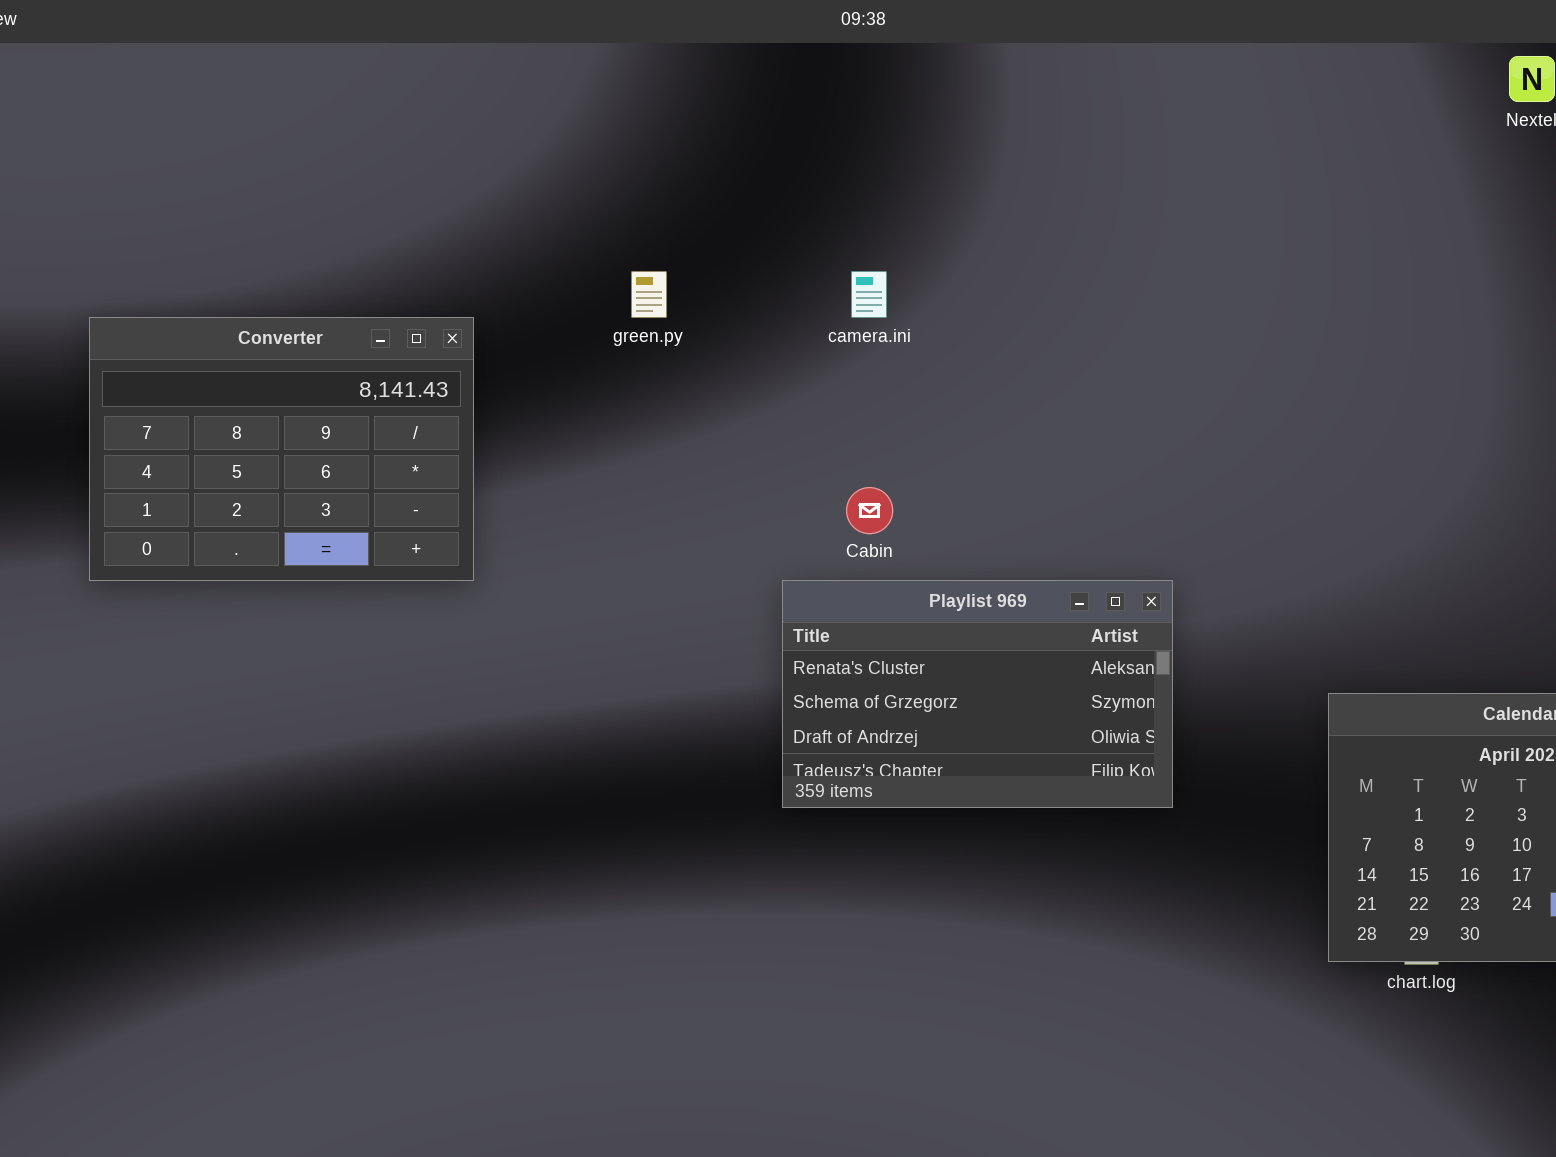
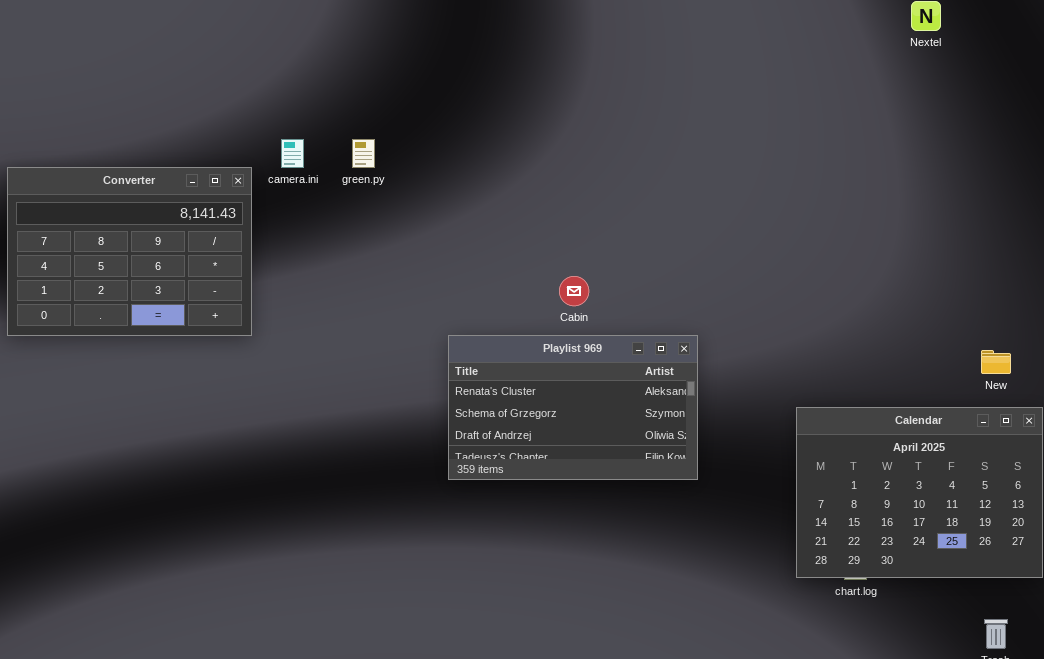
camera.ini: [851,271,887,318] -> [281,139,304,168], moved
Cabin: [846,487,893,534] -> [559,276,589,306], moved

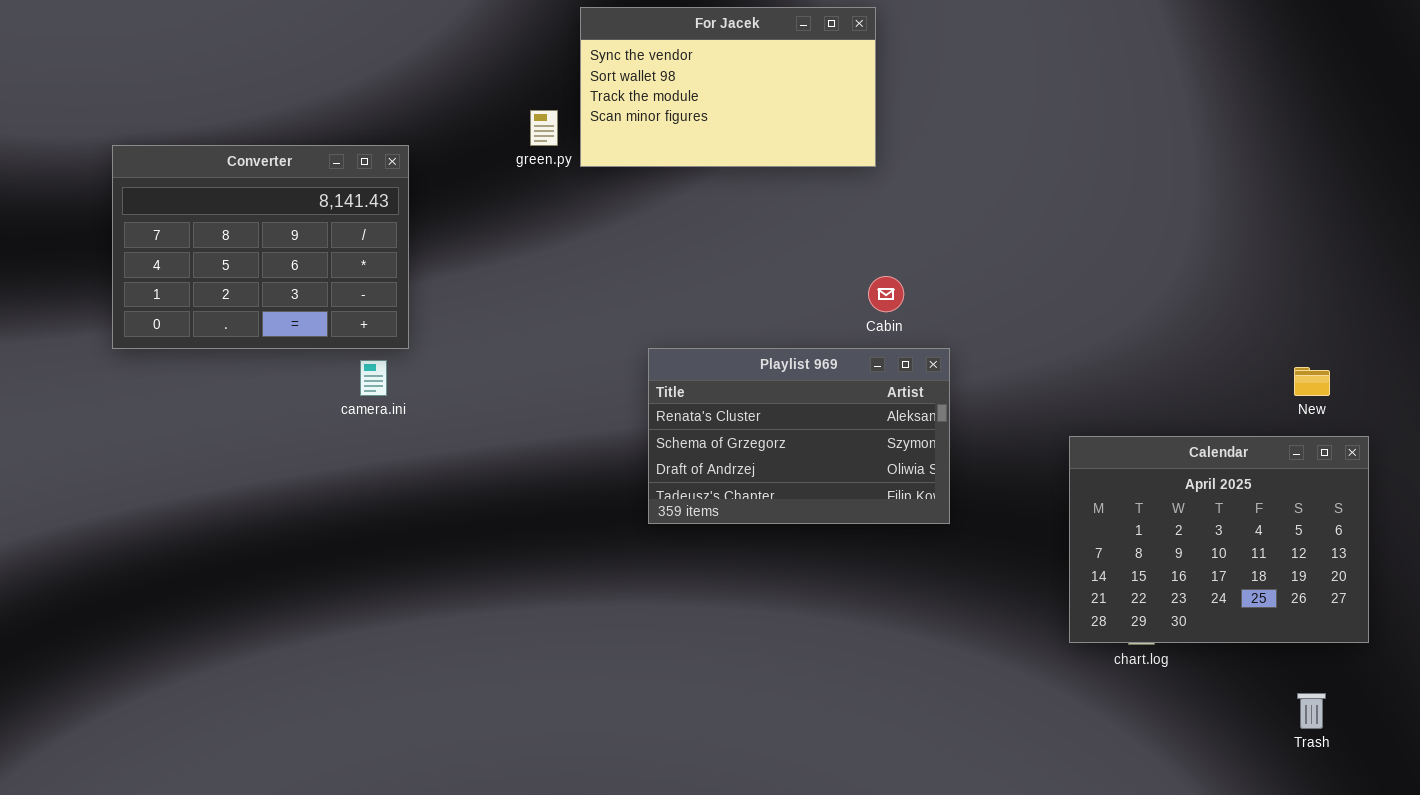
For Jacek: none -> [580,7,876,167], opened
camera.ini: [281,139,304,168] -> [360,360,387,396], moved
Cabin: [559,276,589,306] -> [868,276,904,312], moved

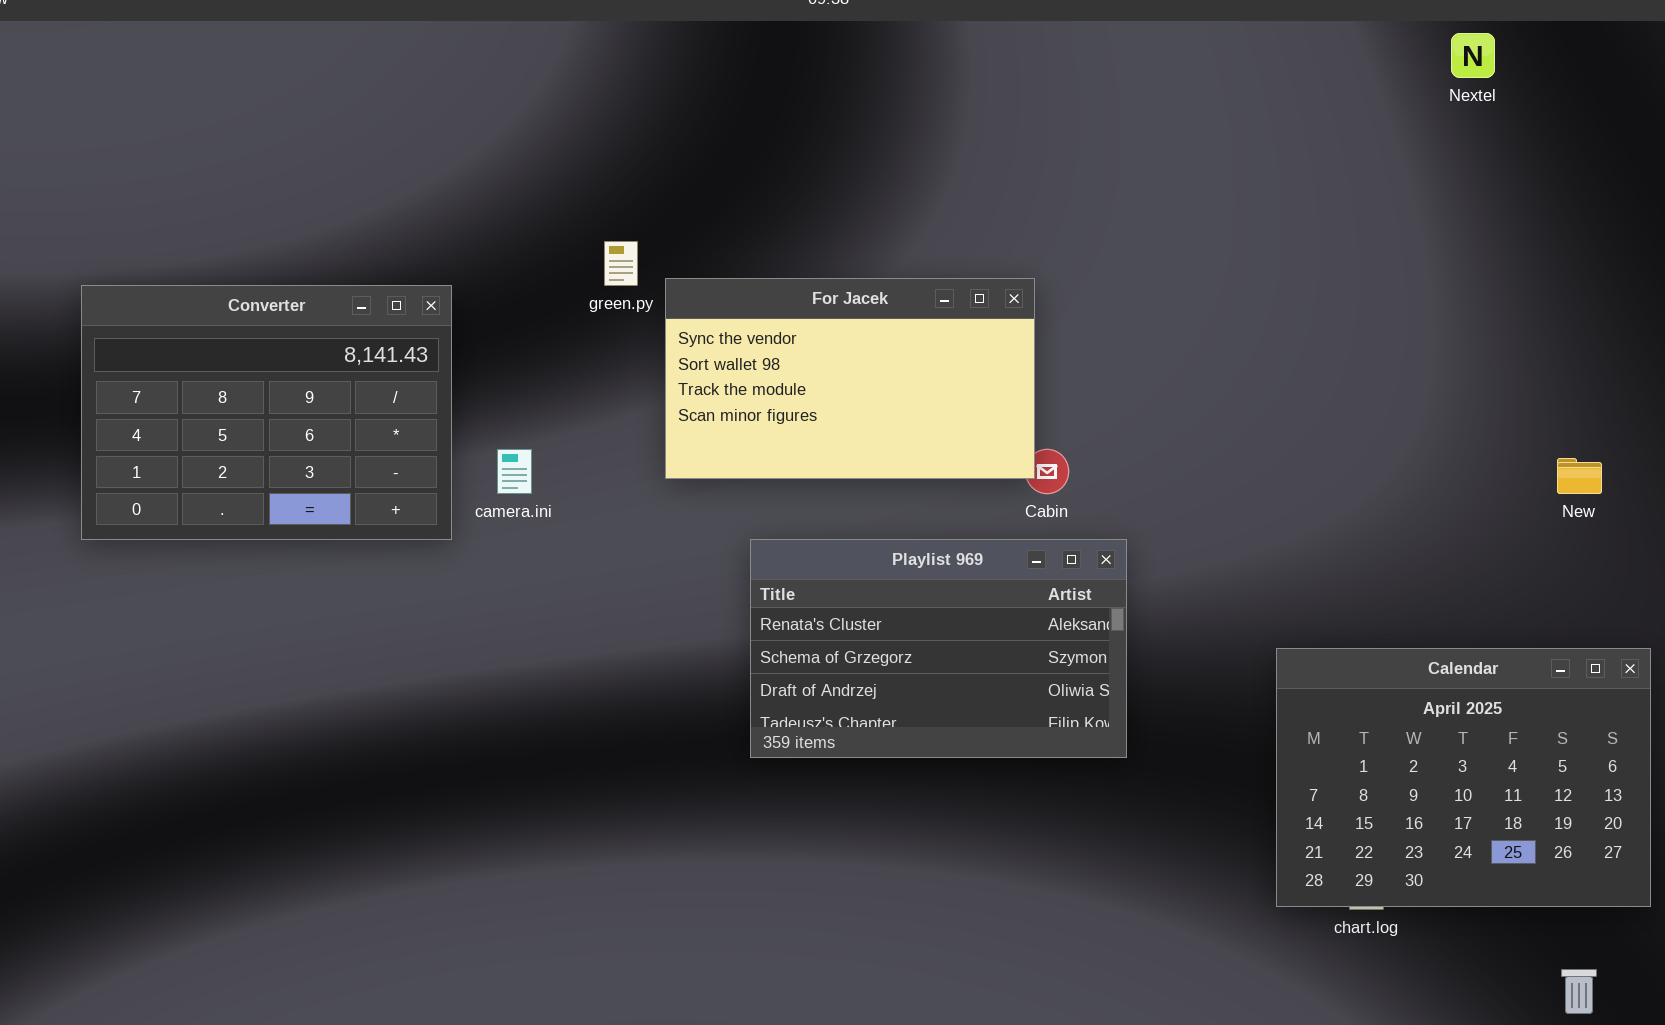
For Jacek: [580,7,876,167] -> [665,278,1035,479], moved
camera.ini: [360,360,387,396] -> [497,449,532,494], moved
New: [1294,367,1330,396] -> [1557,458,1602,494], moved

